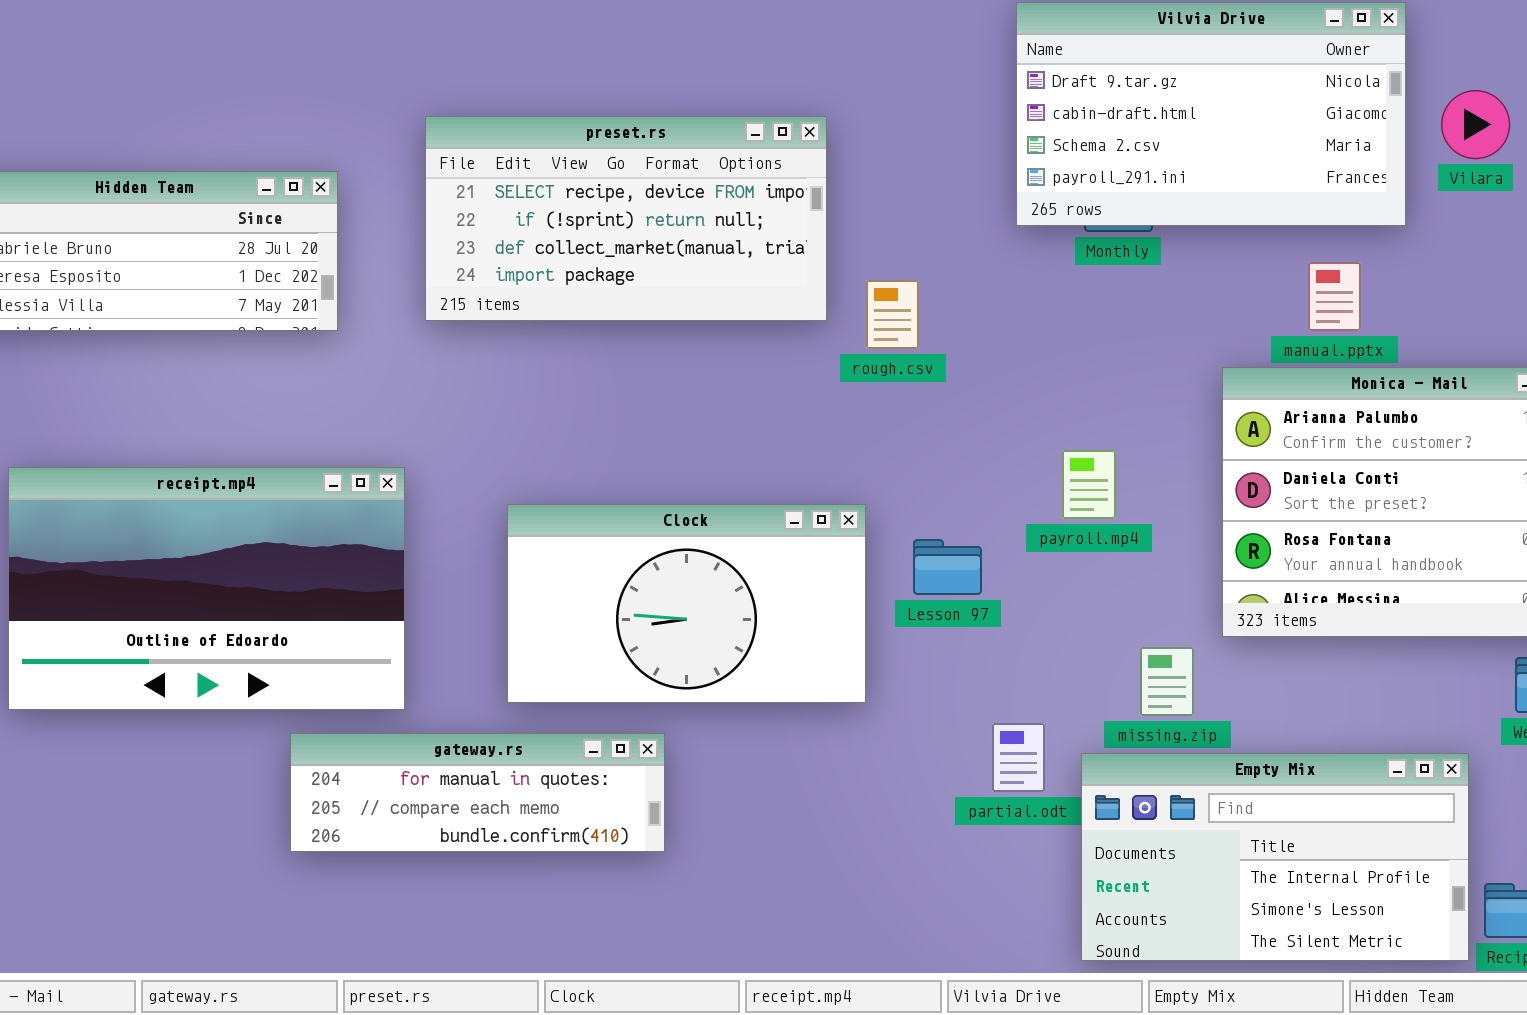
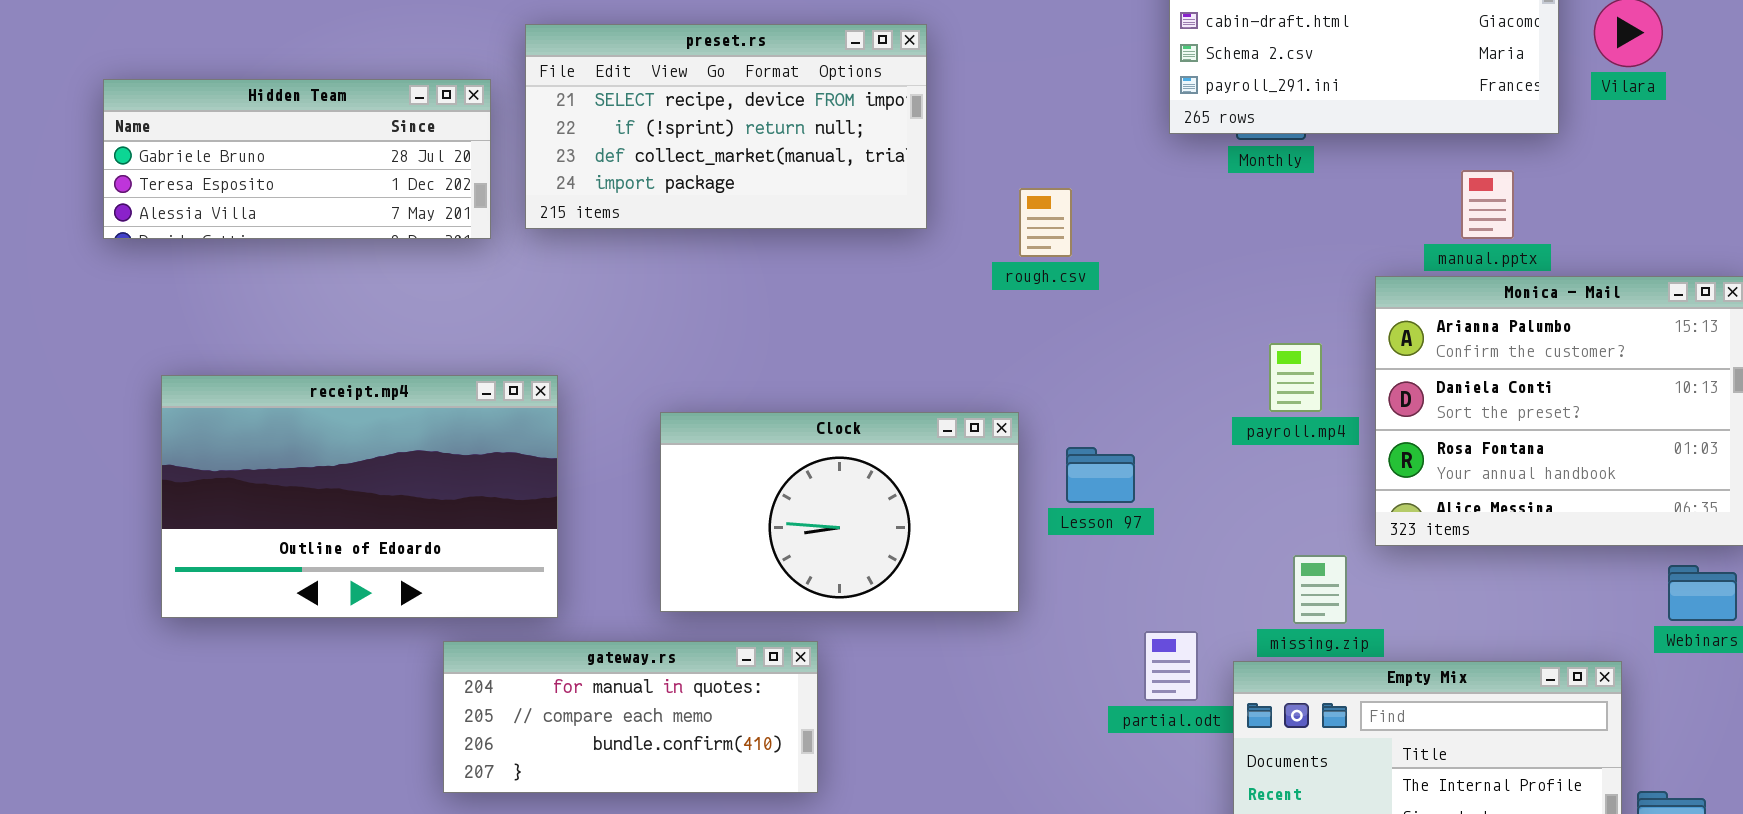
preset.rs: [425,116,827,321] -> [525,24,927,229], moved
payroll.mp4: [1062,450,1116,519] -> [1269,343,1322,412], moved
gateway.rs: [290,733,665,852] -> [443,641,818,793], resized

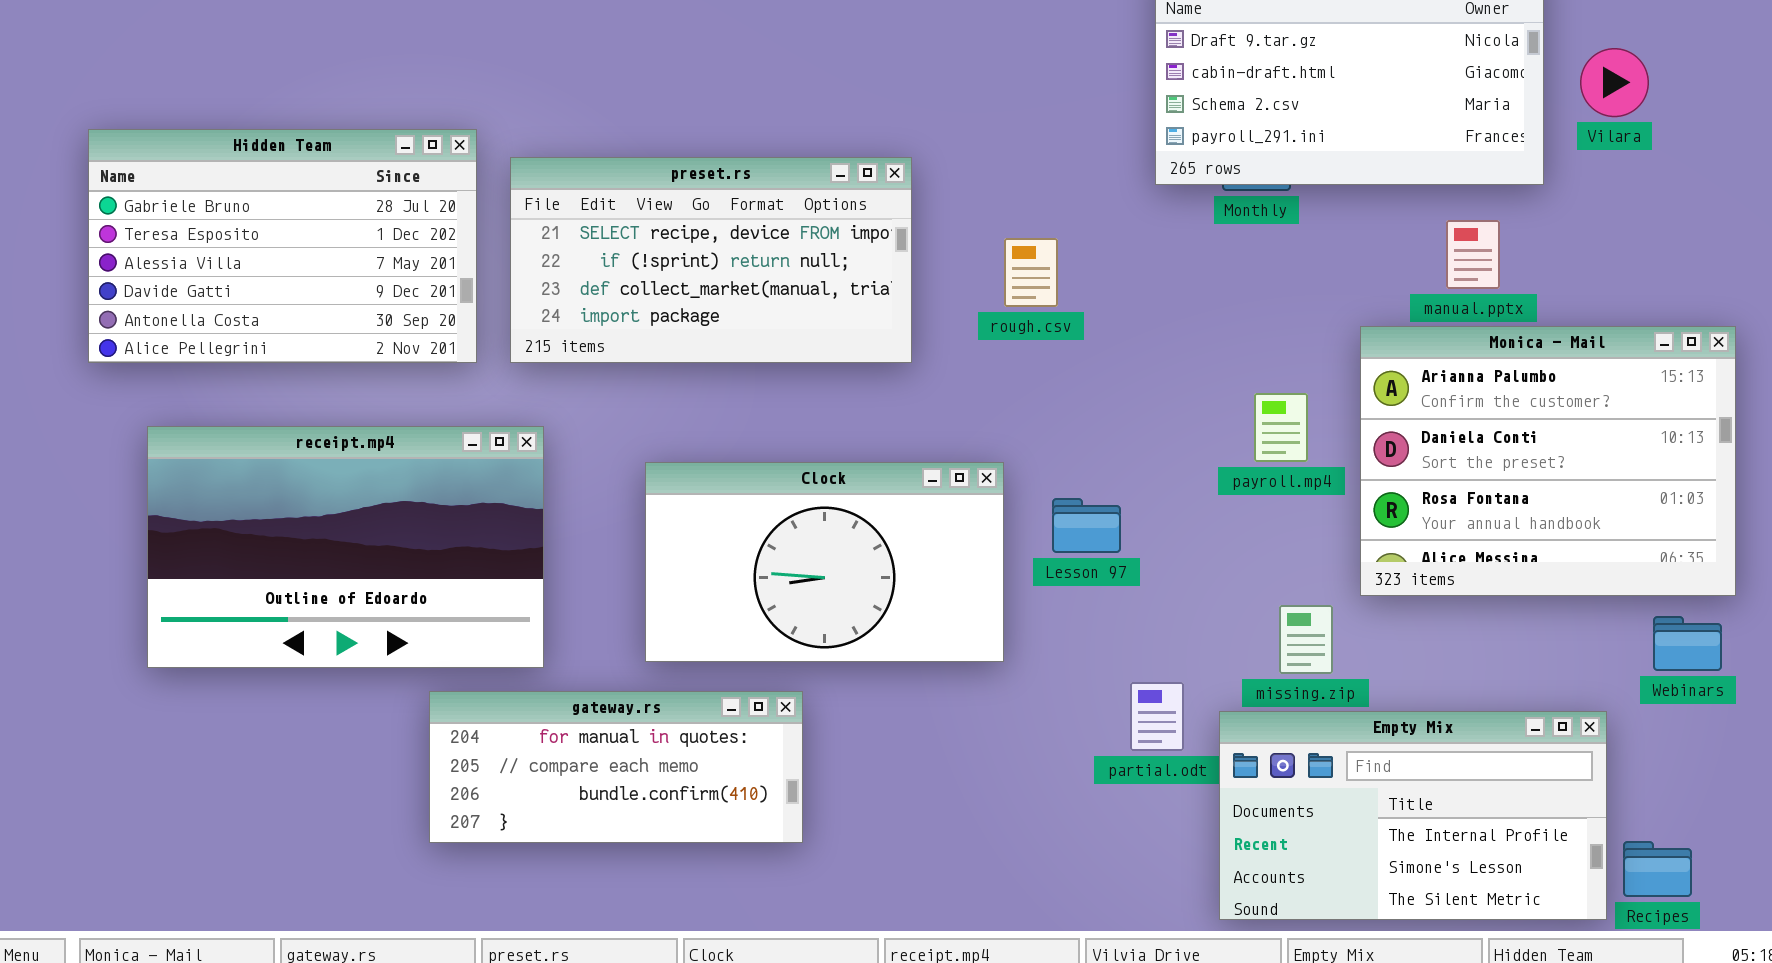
preset.rs: [525,24,927,229] -> [510,157,912,363], moved
Hidden Team: [103,79,491,239] -> [88,129,477,363], resized

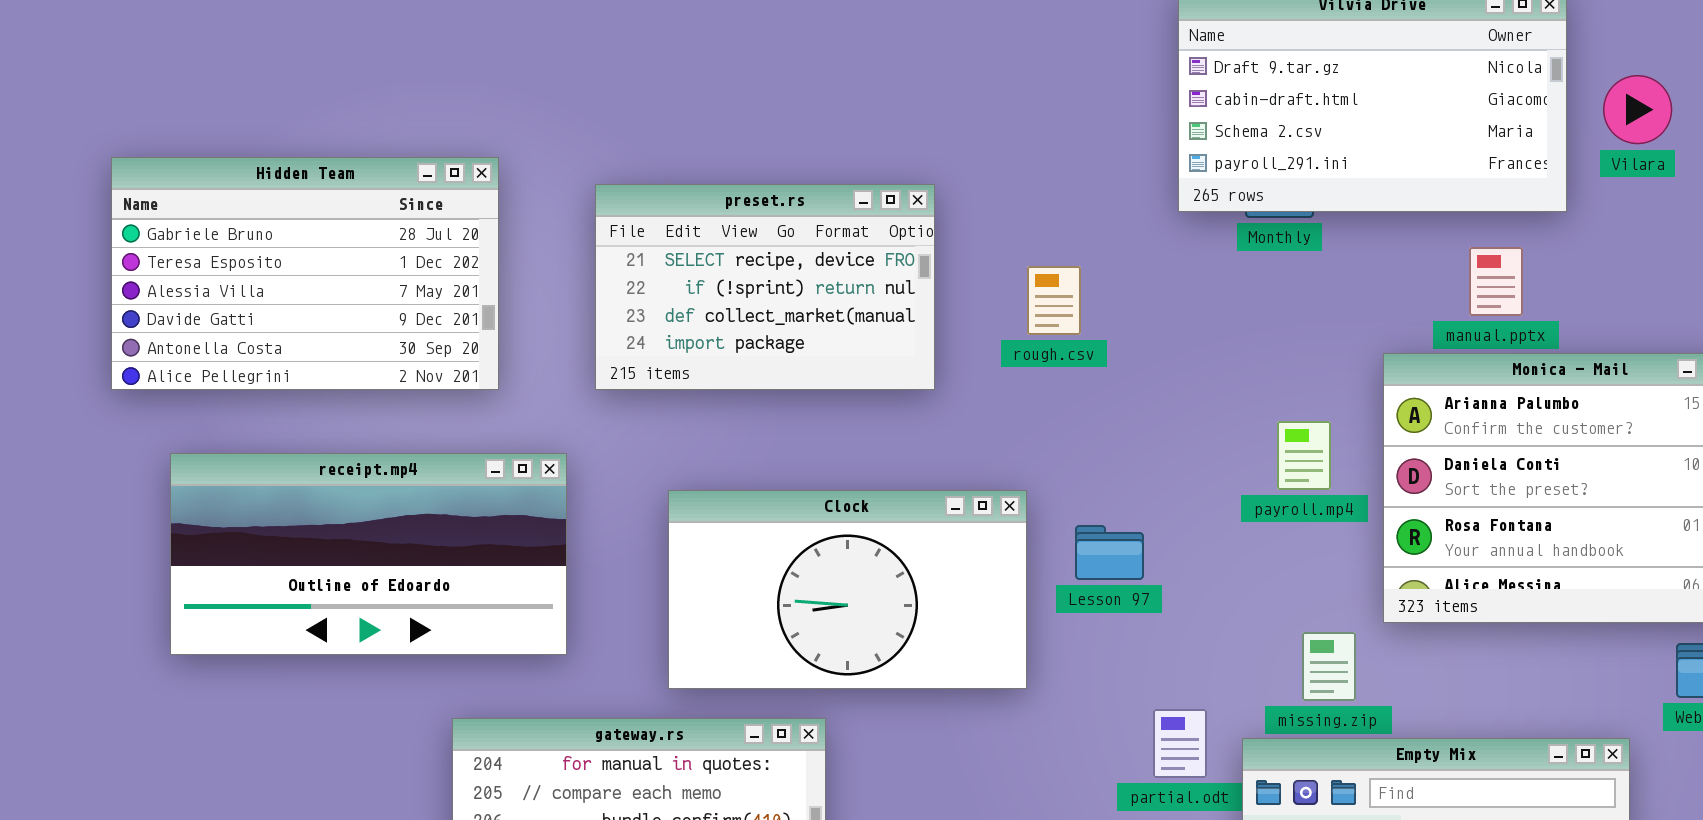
preset.rs: [510,157,912,363] -> [595,184,935,390], resized
receipt.mp4: [147,426,544,668] -> [170,453,567,655], resized

